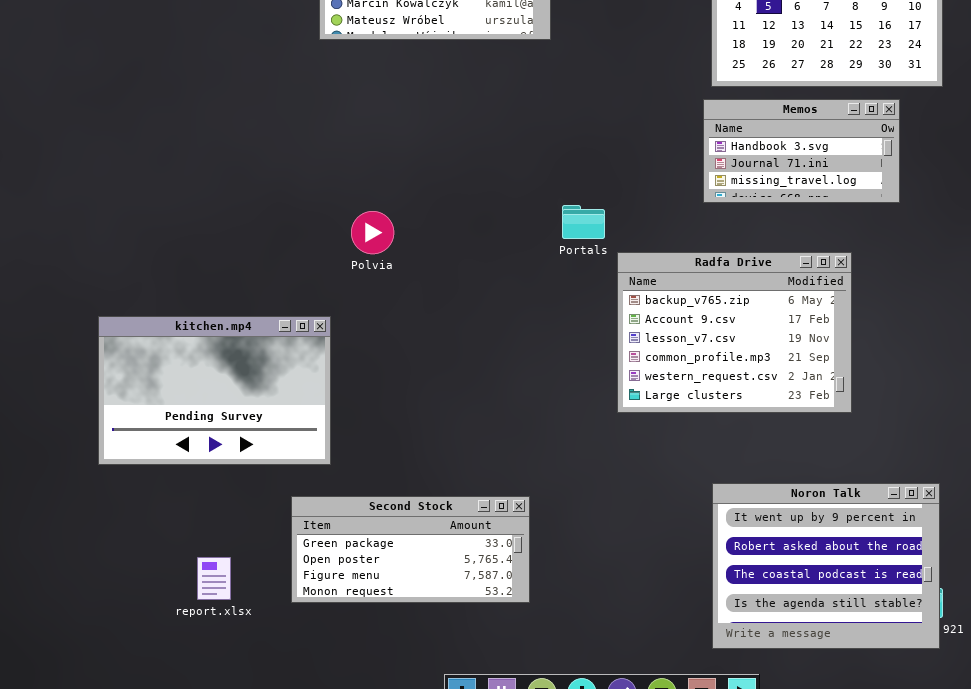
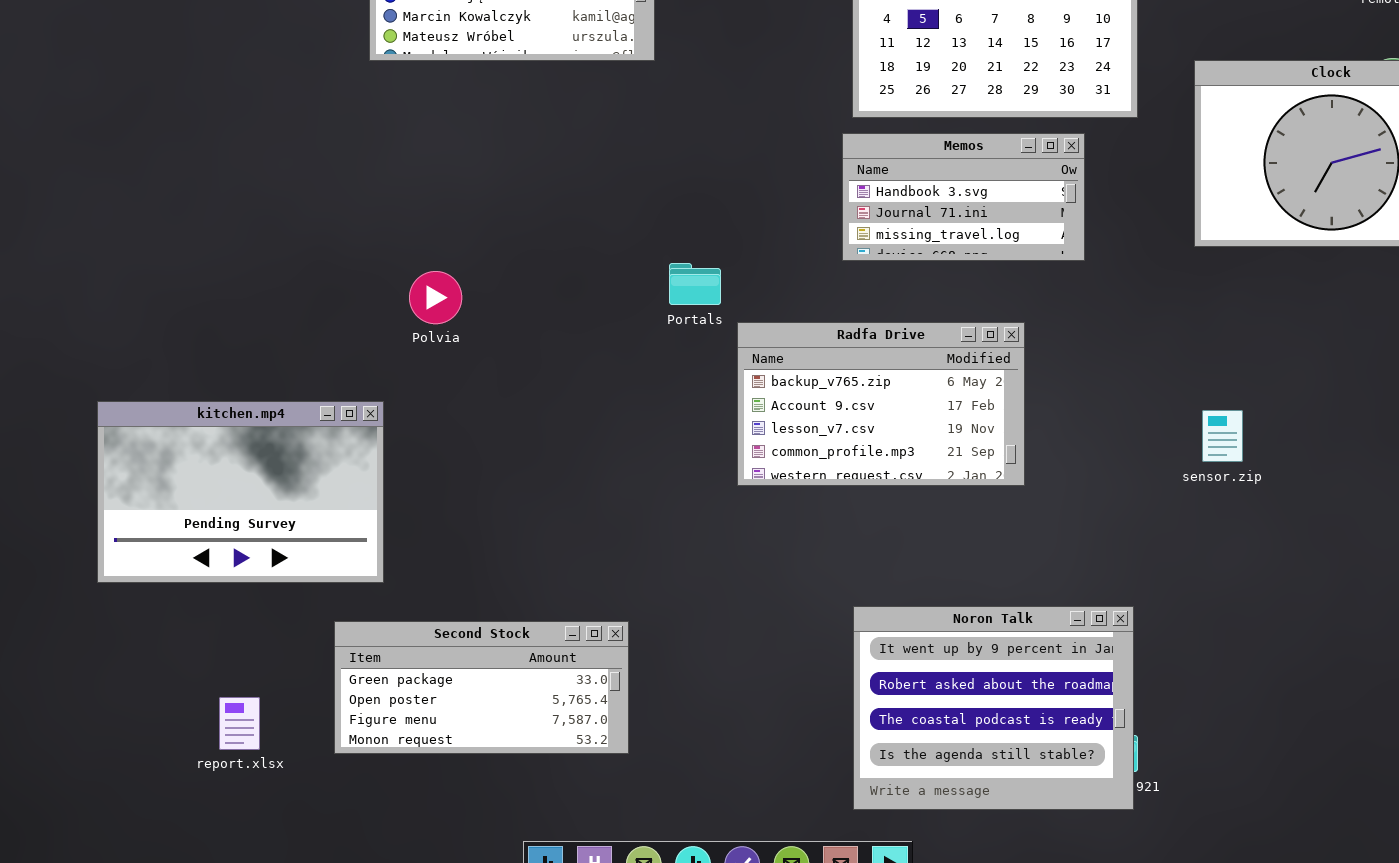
Radfa Drive: [617,252,852,413] -> [737,322,1025,486], resized

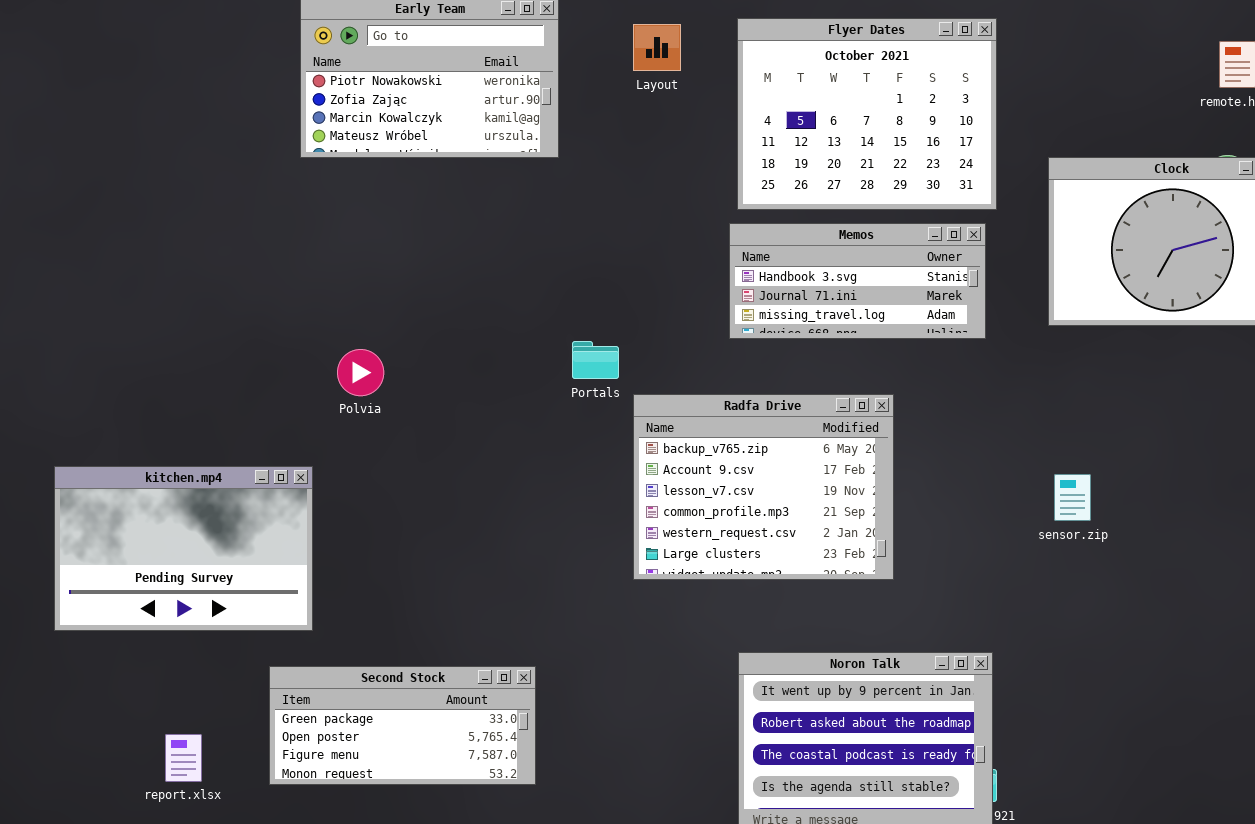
Memos: [842,133,1085,261] -> [729,223,986,339], resized
Radfa Drive: [737,322,1025,486] -> [633,394,894,580], resized

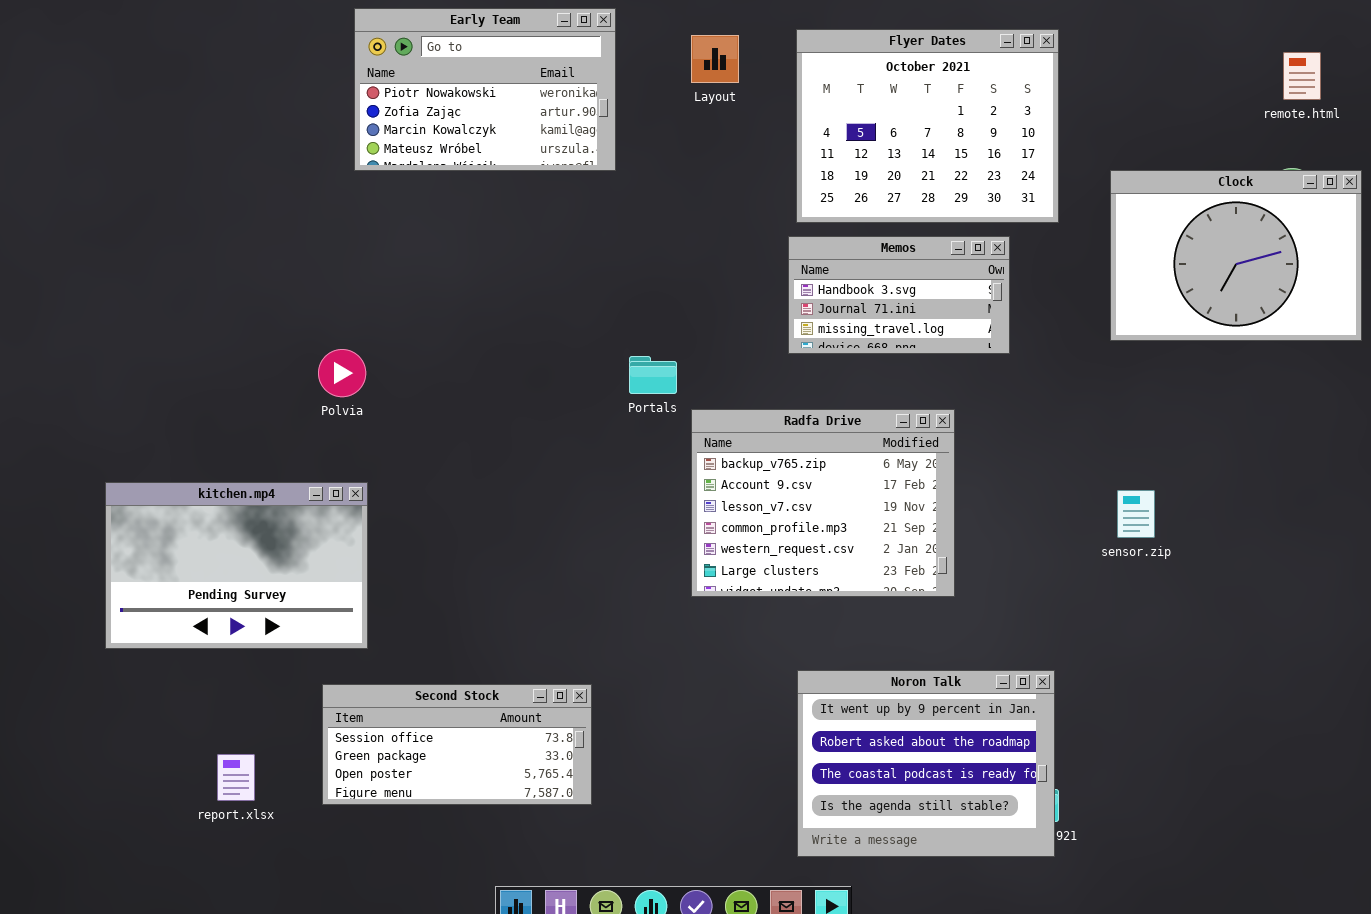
Memos: [729,223,986,339] -> [788,236,1010,354], resized
Polvia: [337,349,384,396] -> [318,349,366,397], moved
Second Stock: [269,666,536,785] -> [322,684,592,805], scrolled up 1 row

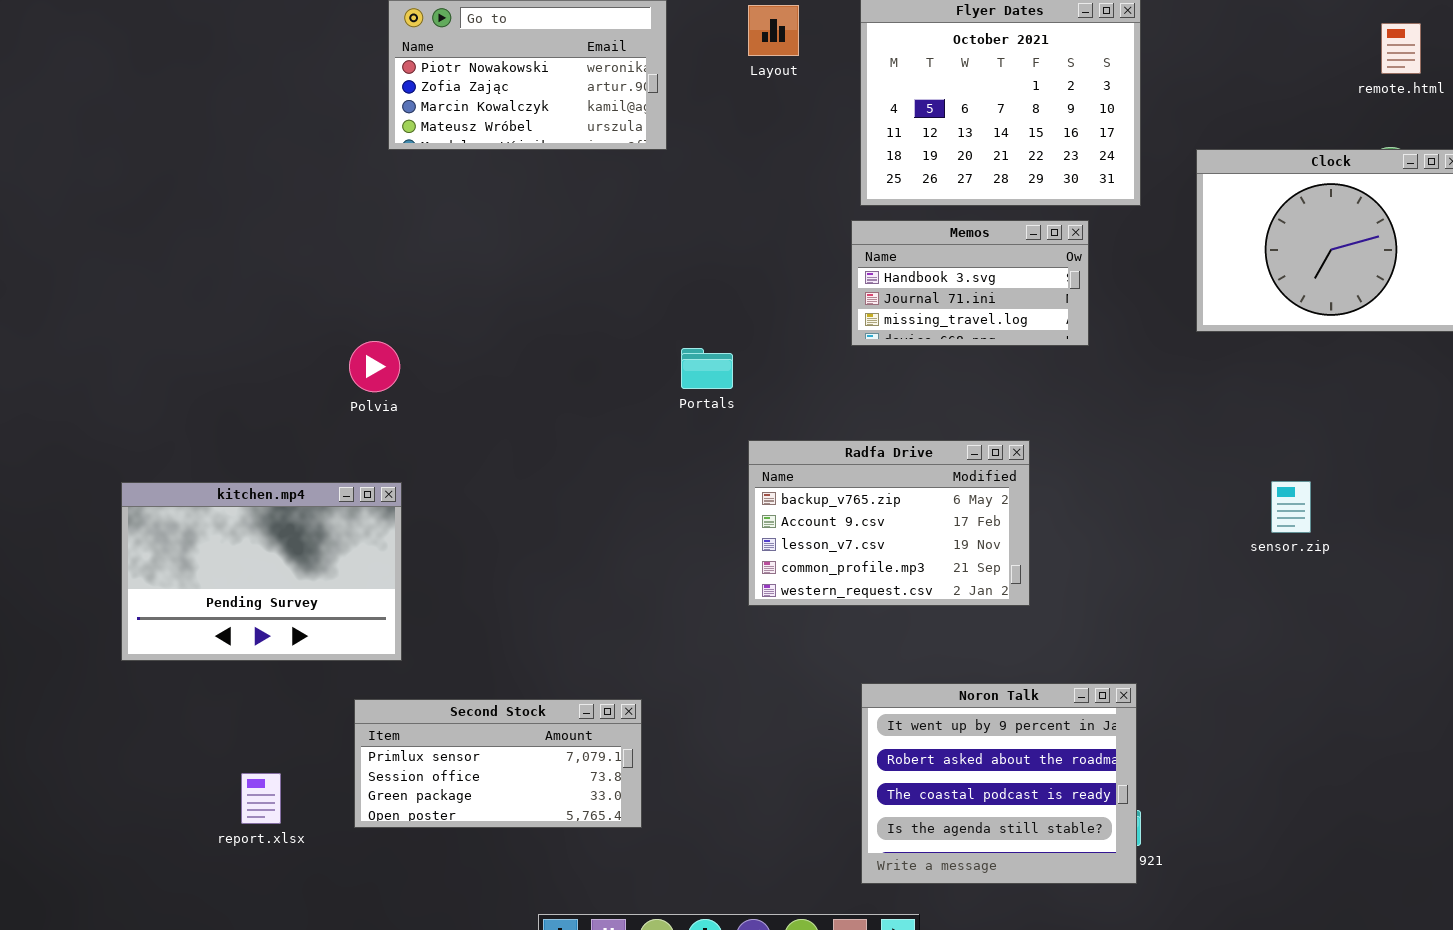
Radfa Drive: [691,409,955,597] -> [748,440,1030,606], resized
sensor.zip: [1117,490,1155,538] -> [1271,481,1311,533], moved
Second Stock: [322,684,592,805] -> [354,699,642,828], scrolled up 1 row

